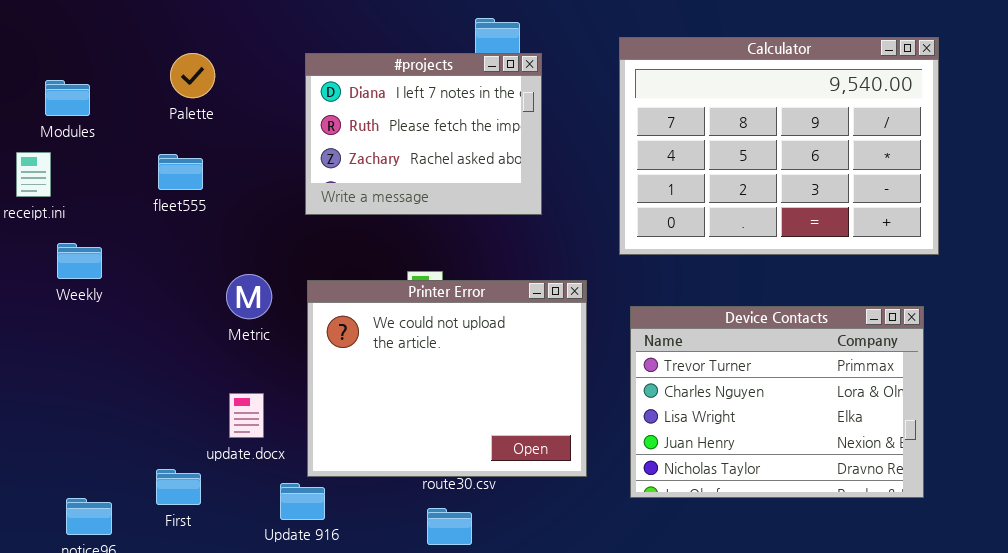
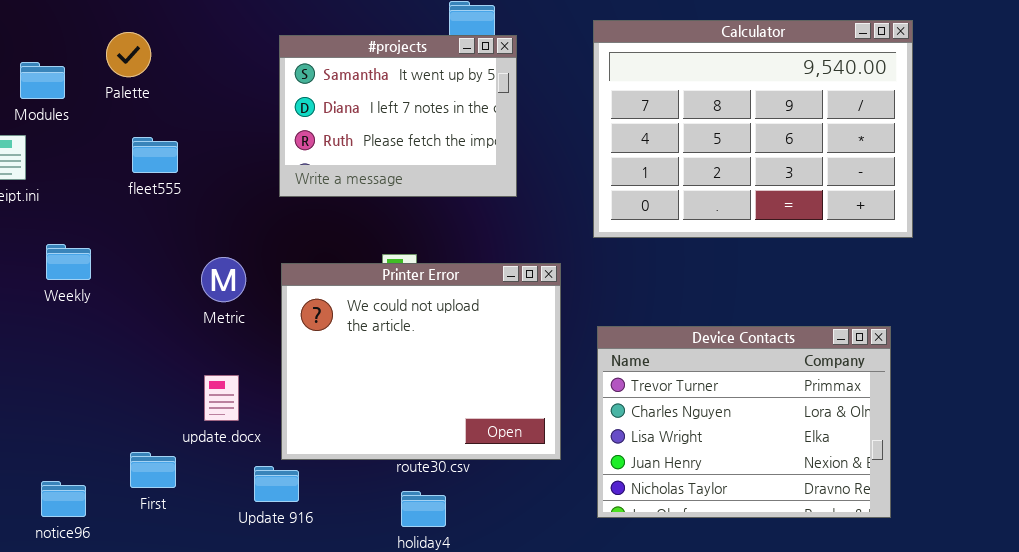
Palette: [170,53,215,98] -> [106,32,151,77], moved
#projects: [305,53,542,215] -> [279,35,517,197], scrolled up 1 row
Weekly: [57,243,102,279] -> [46,244,91,280], moved
Device Contacts: [630,306,924,498] -> [597,326,891,518], moved

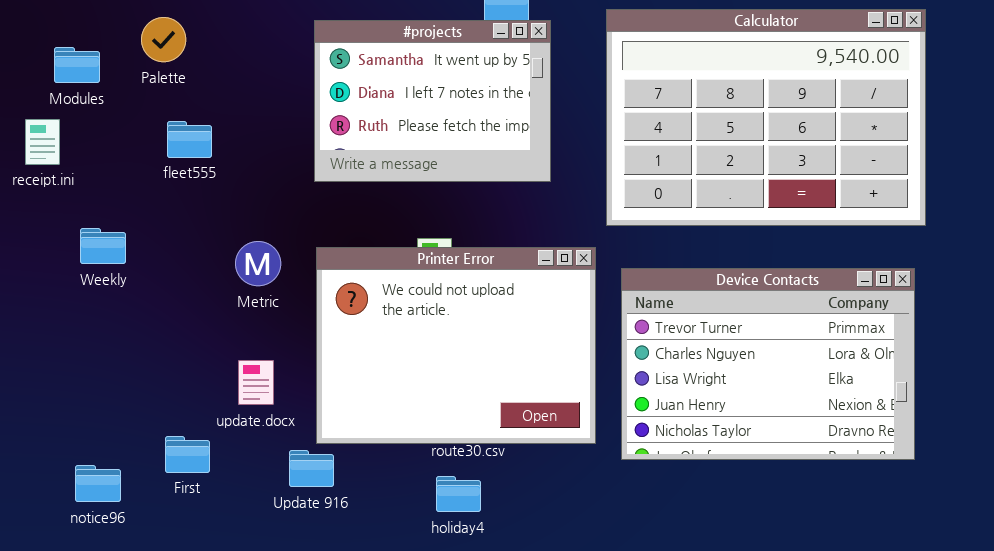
Calculator: [593,20,913,238] -> [606,9,926,226], moved
Device Contacts: [597,326,891,518] -> [621,268,915,460], moved

